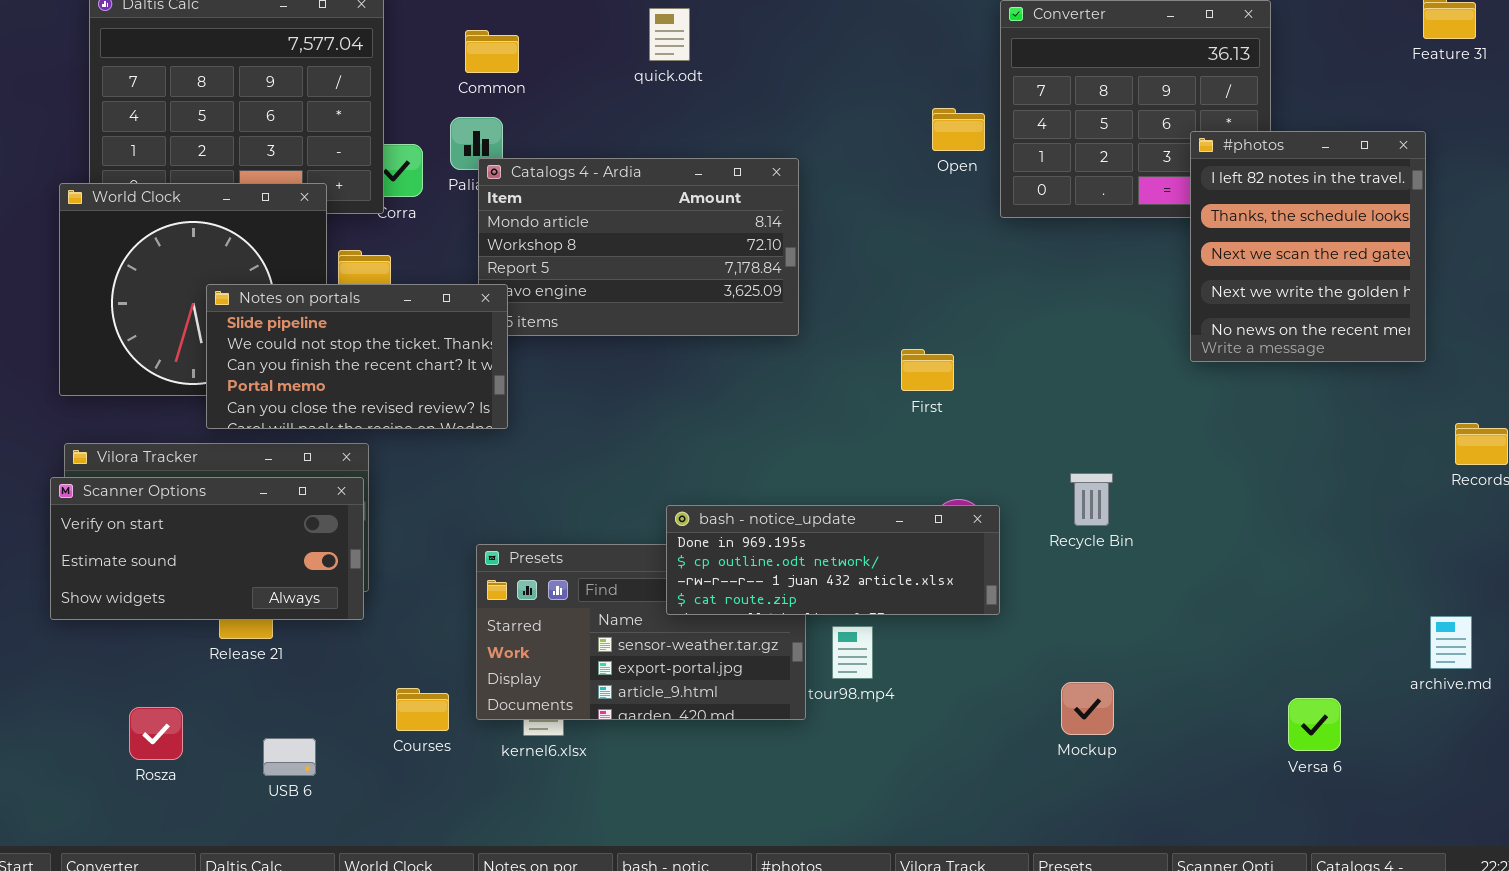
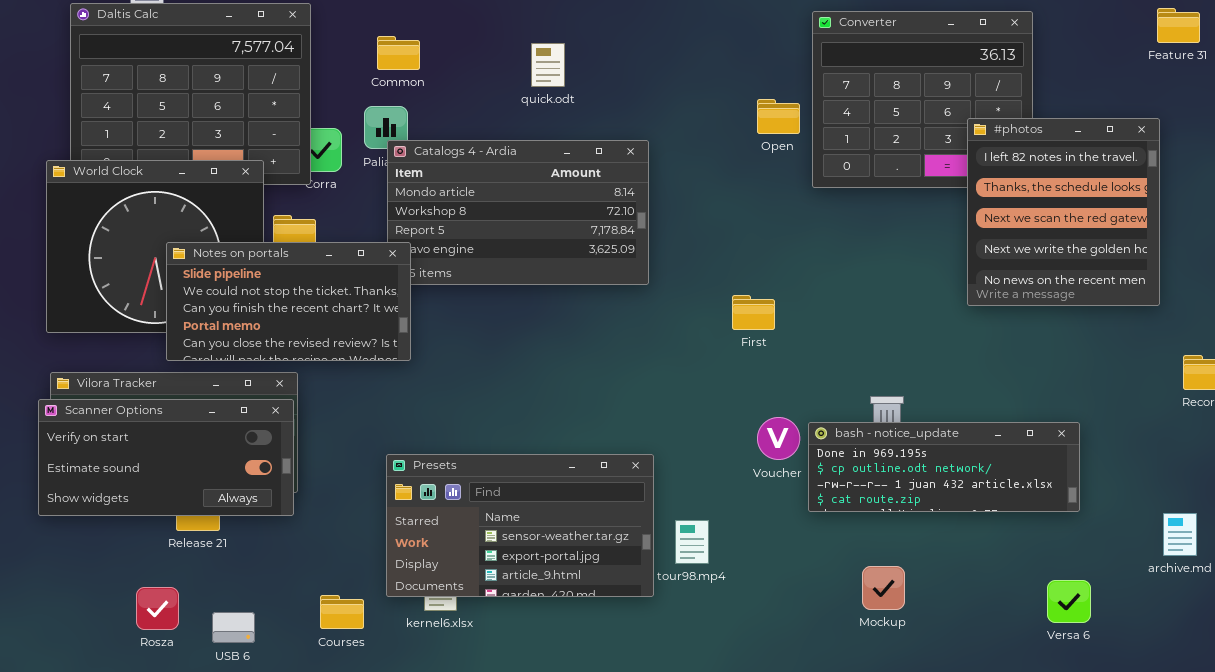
quick.odt: [649,8,690,61] -> [531,43,565,87], moved
bash - notice_update: [666,505,1000,615] -> [808,422,1080,512], moved
Courses: [396,688,449,731] -> [320,595,364,629], moved
Rosza: [129,707,183,760] -> [136,587,179,630], moved

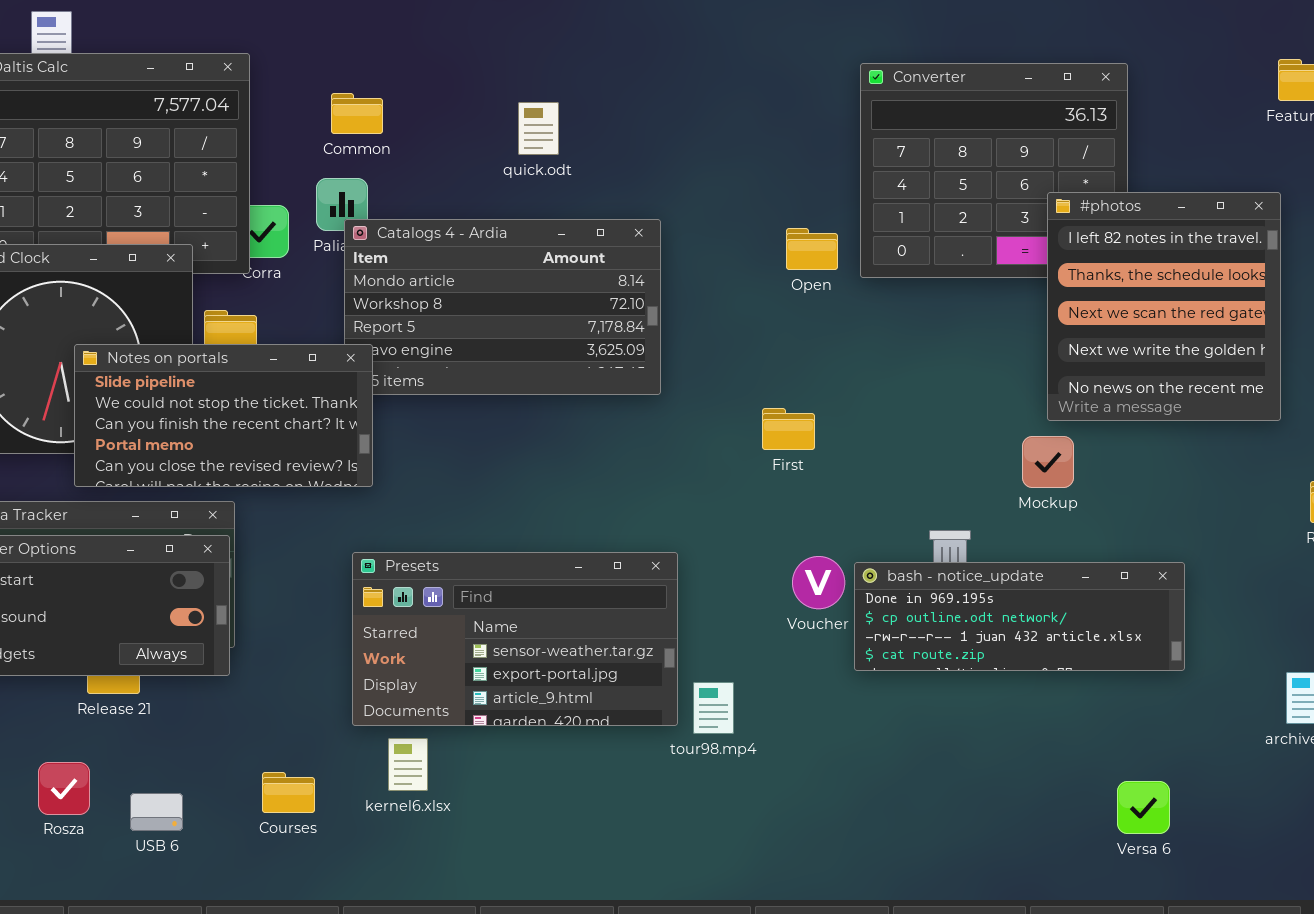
Open: [757,99,800,134] -> [786,228,838,270], moved
Presets: [386,454,654,597] -> [352,552,678,726], moved
Mockup: [862,566,905,610] -> [1022,436,1074,488], moved
Versa 6: [1047,580,1091,623] -> [1117,781,1170,834], moved

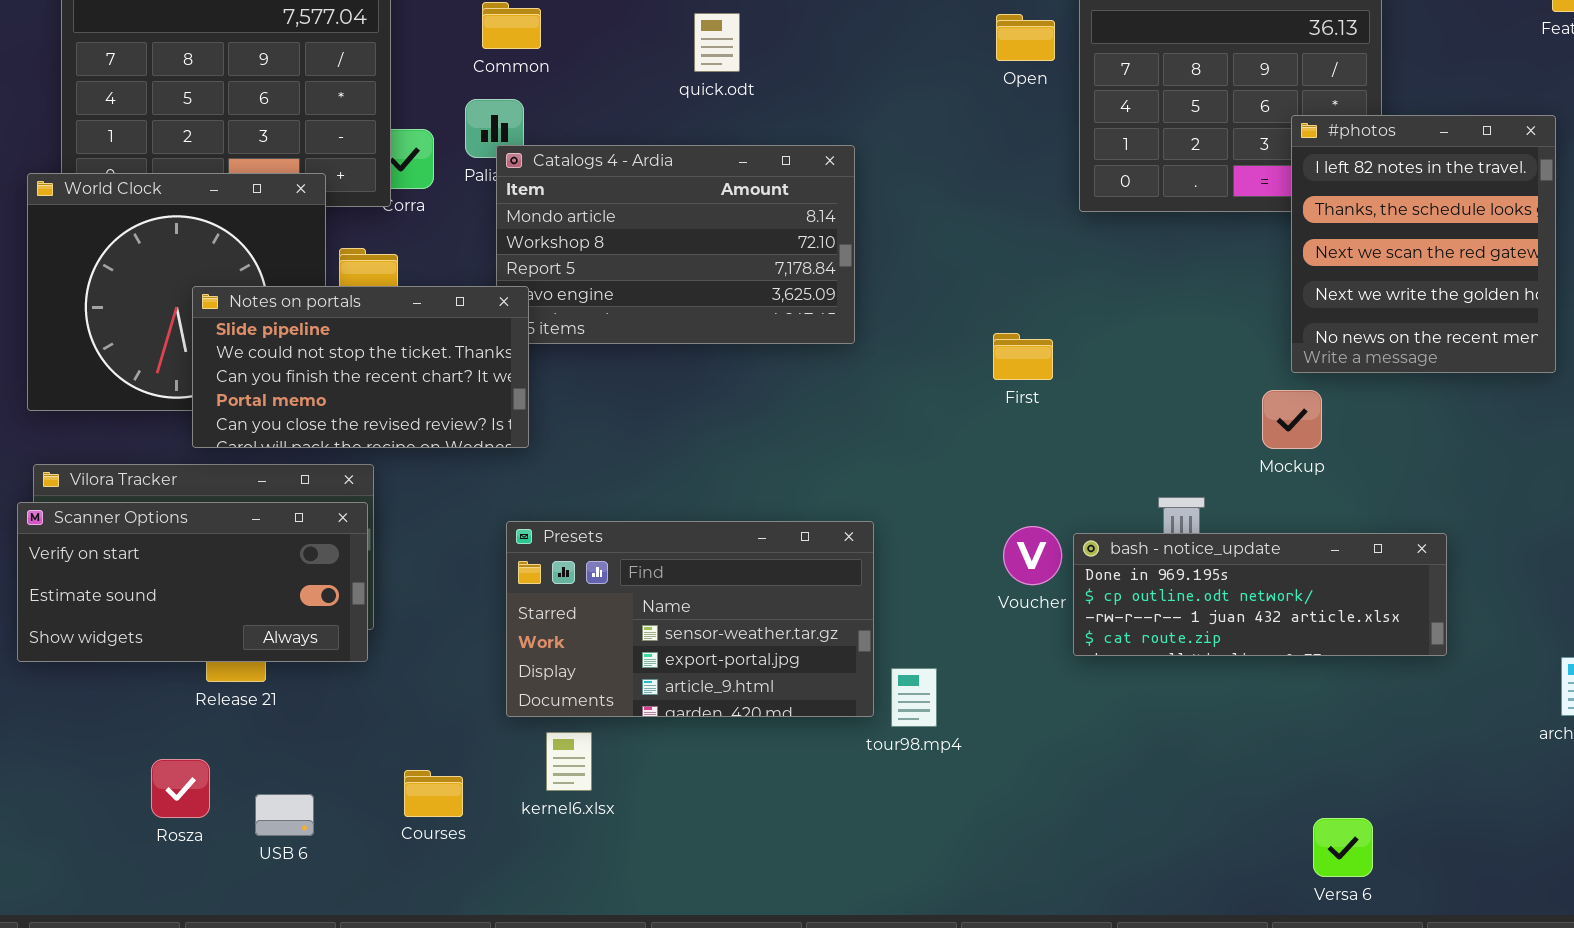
Open: [786,228,838,270] -> [996,14,1055,61], moved
First: [762,408,815,450] -> [993,333,1053,380], moved
Versa 6: [1117,781,1170,834] -> [1313,818,1373,877], moved

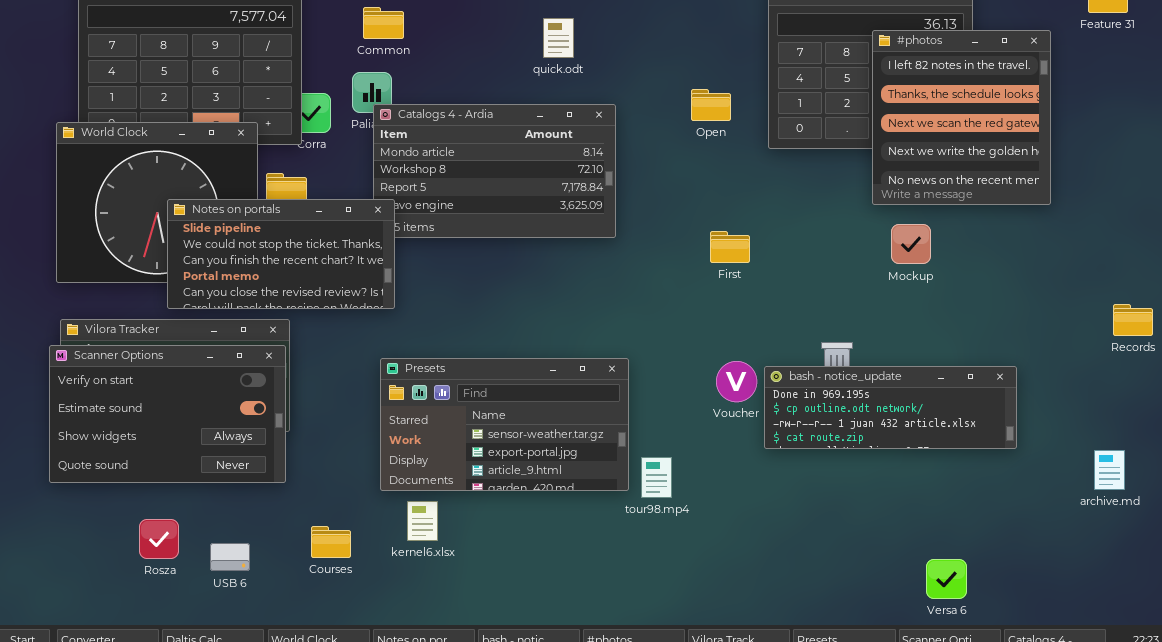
quick.odt: [694,13,740,72] -> [543,18,574,58], moved
Open: [996,14,1055,61] -> [691,89,731,121], moved
#photos: [1291,115,1556,373] -> [872,30,1051,205], moved
Mockup: [1262,390,1322,449] -> [891,224,931,264], moved
Scanner Options: [17,502,368,662] -> [49,345,286,483], resized

